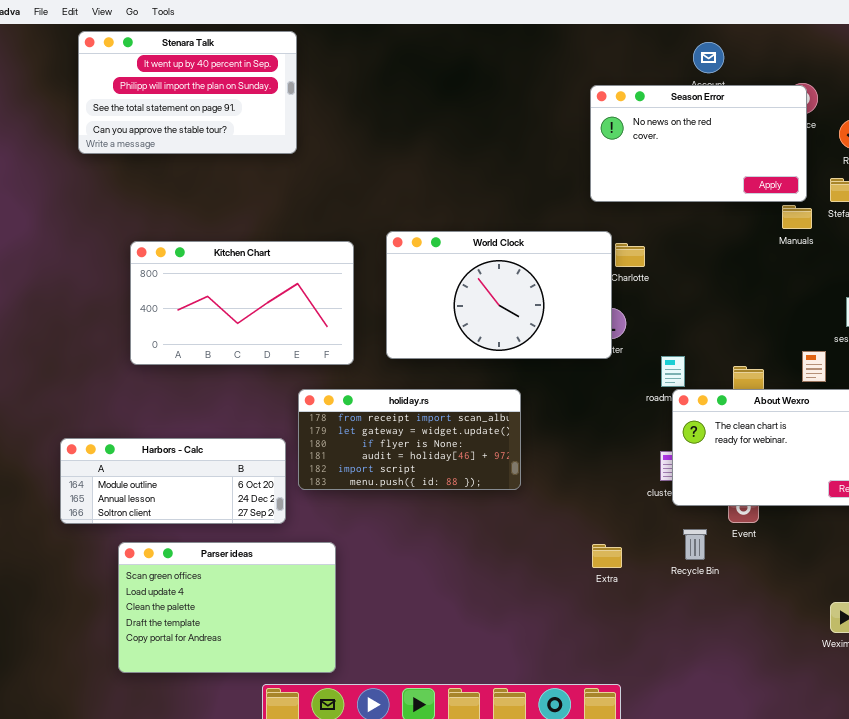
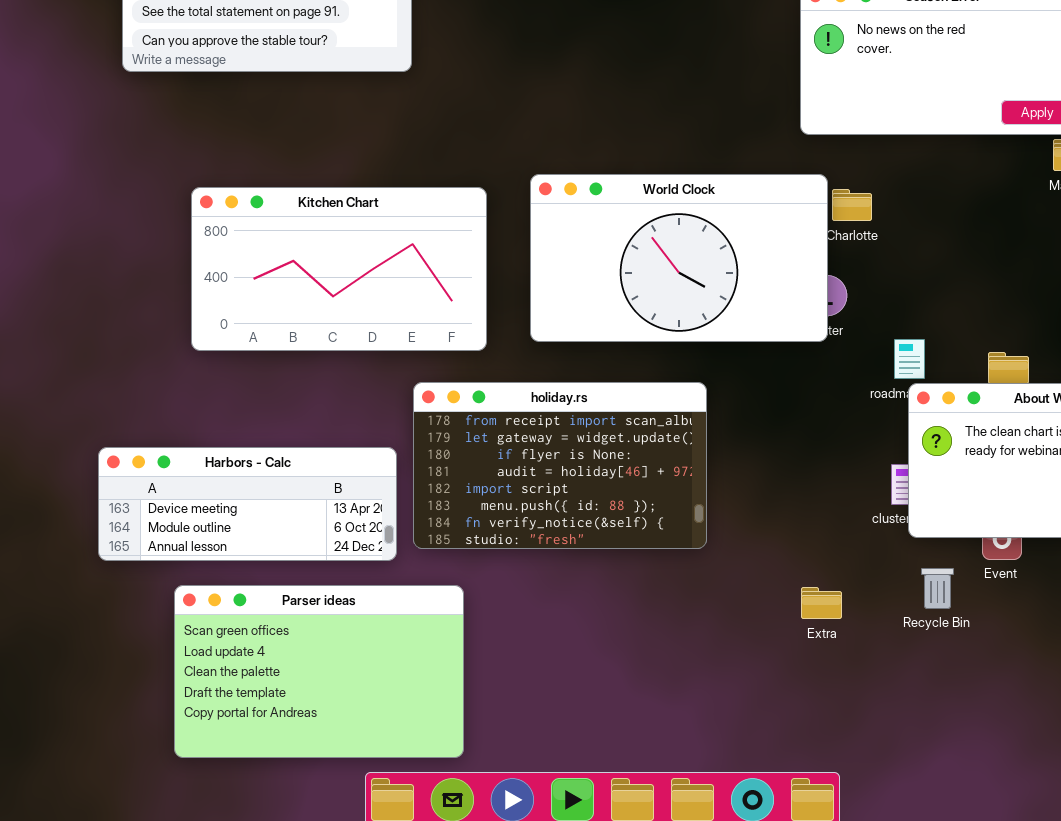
holiday.rs: [298,389,521,490] -> [413,382,707,549], resized
Harbors - Calc: [60,438,286,524] -> [98,447,397,561], scrolled up 1 row

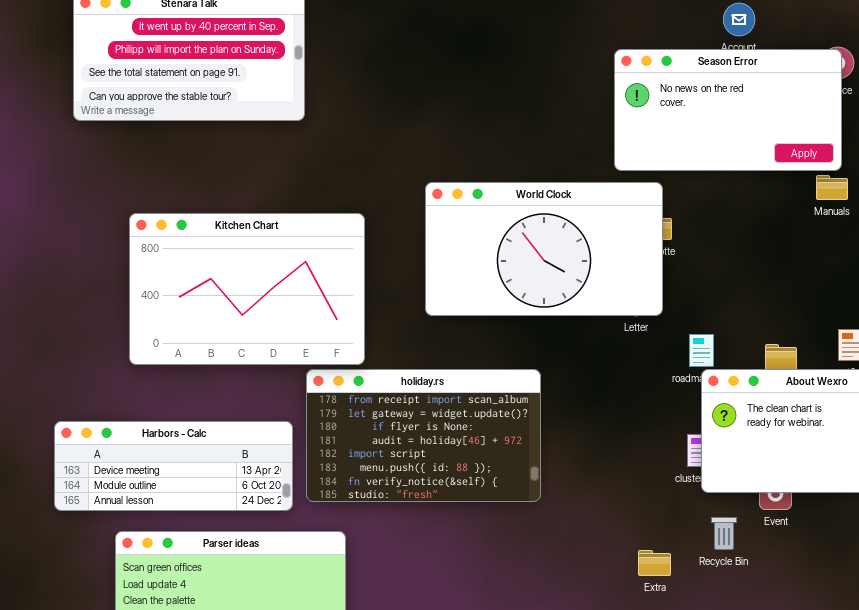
World Clock: [530,174,828,342] -> [425,182,663,316], moved
Kitchen Chart: [191,187,487,351] -> [129,213,365,365], resized
Extra: [801,587,842,619] -> [638,550,671,576], moved

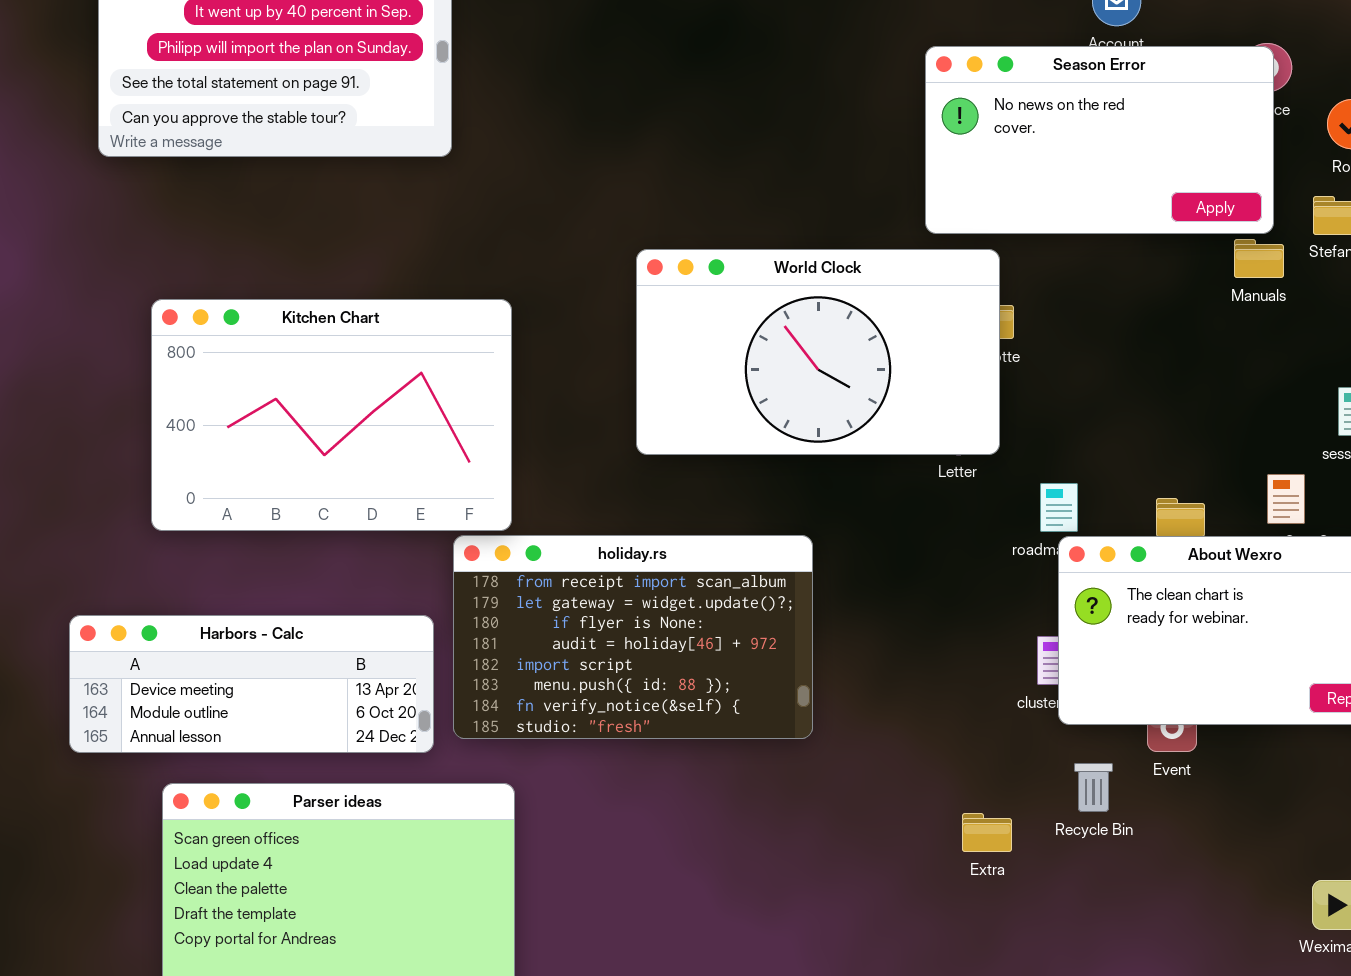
Kitchen Chart: [129,213,365,365] -> [151,299,512,531], moved

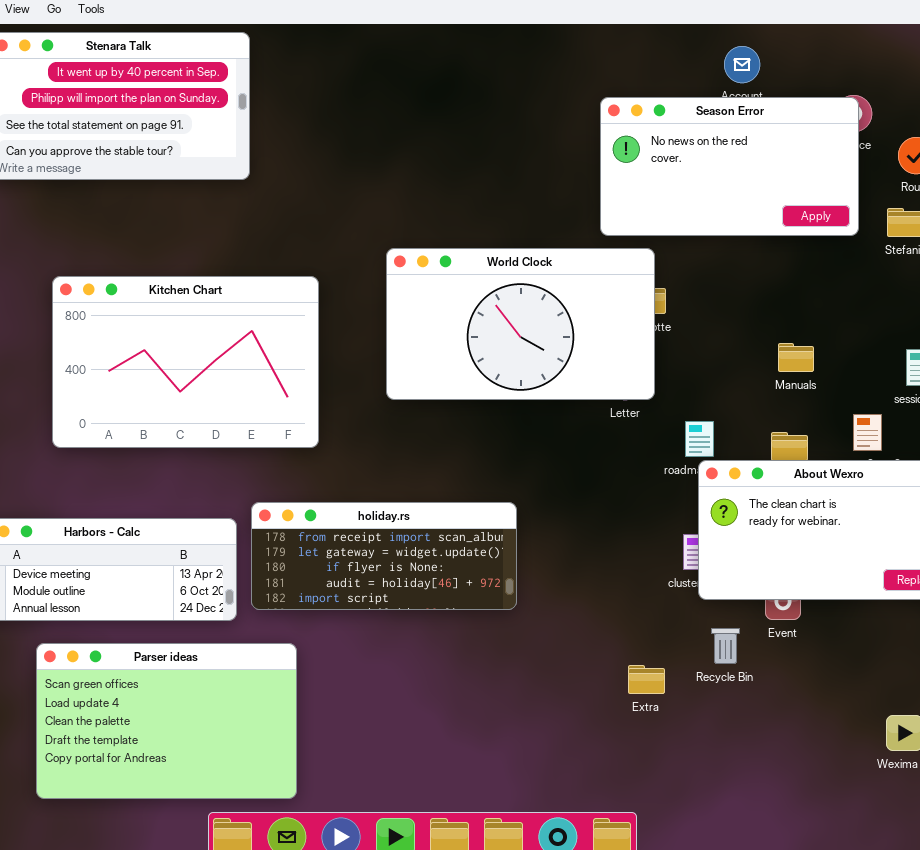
Manuals: [1234,239,1284,278] -> [778,343,814,372], moved
Kitchen Chart: [151,299,512,531] -> [52,276,319,448], moved
holiday.rs: [453,535,813,739] -> [251,502,517,610], resized

